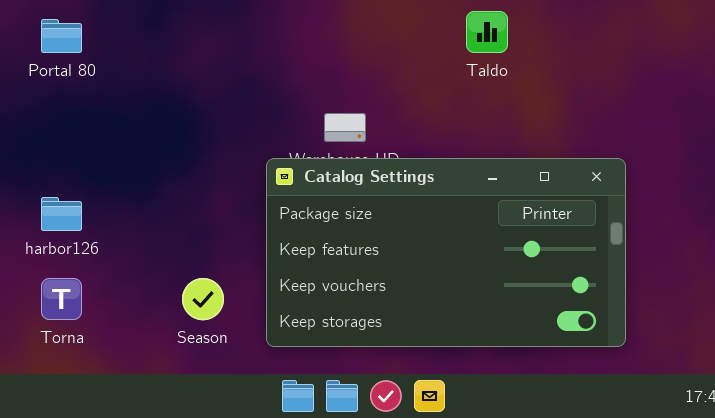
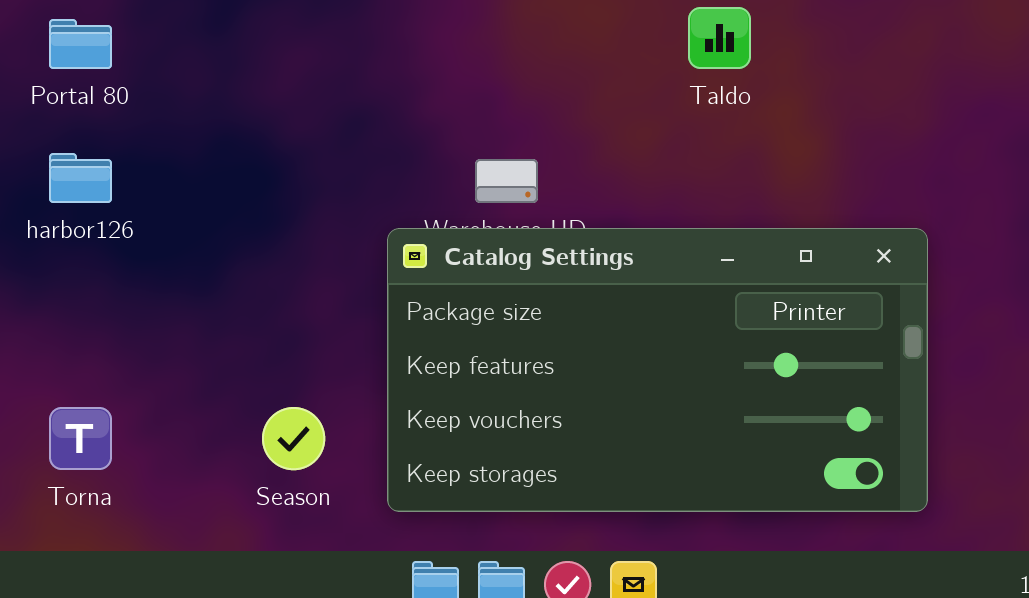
harbor126: [41,197,82,231] -> [49,153,112,203], moved

